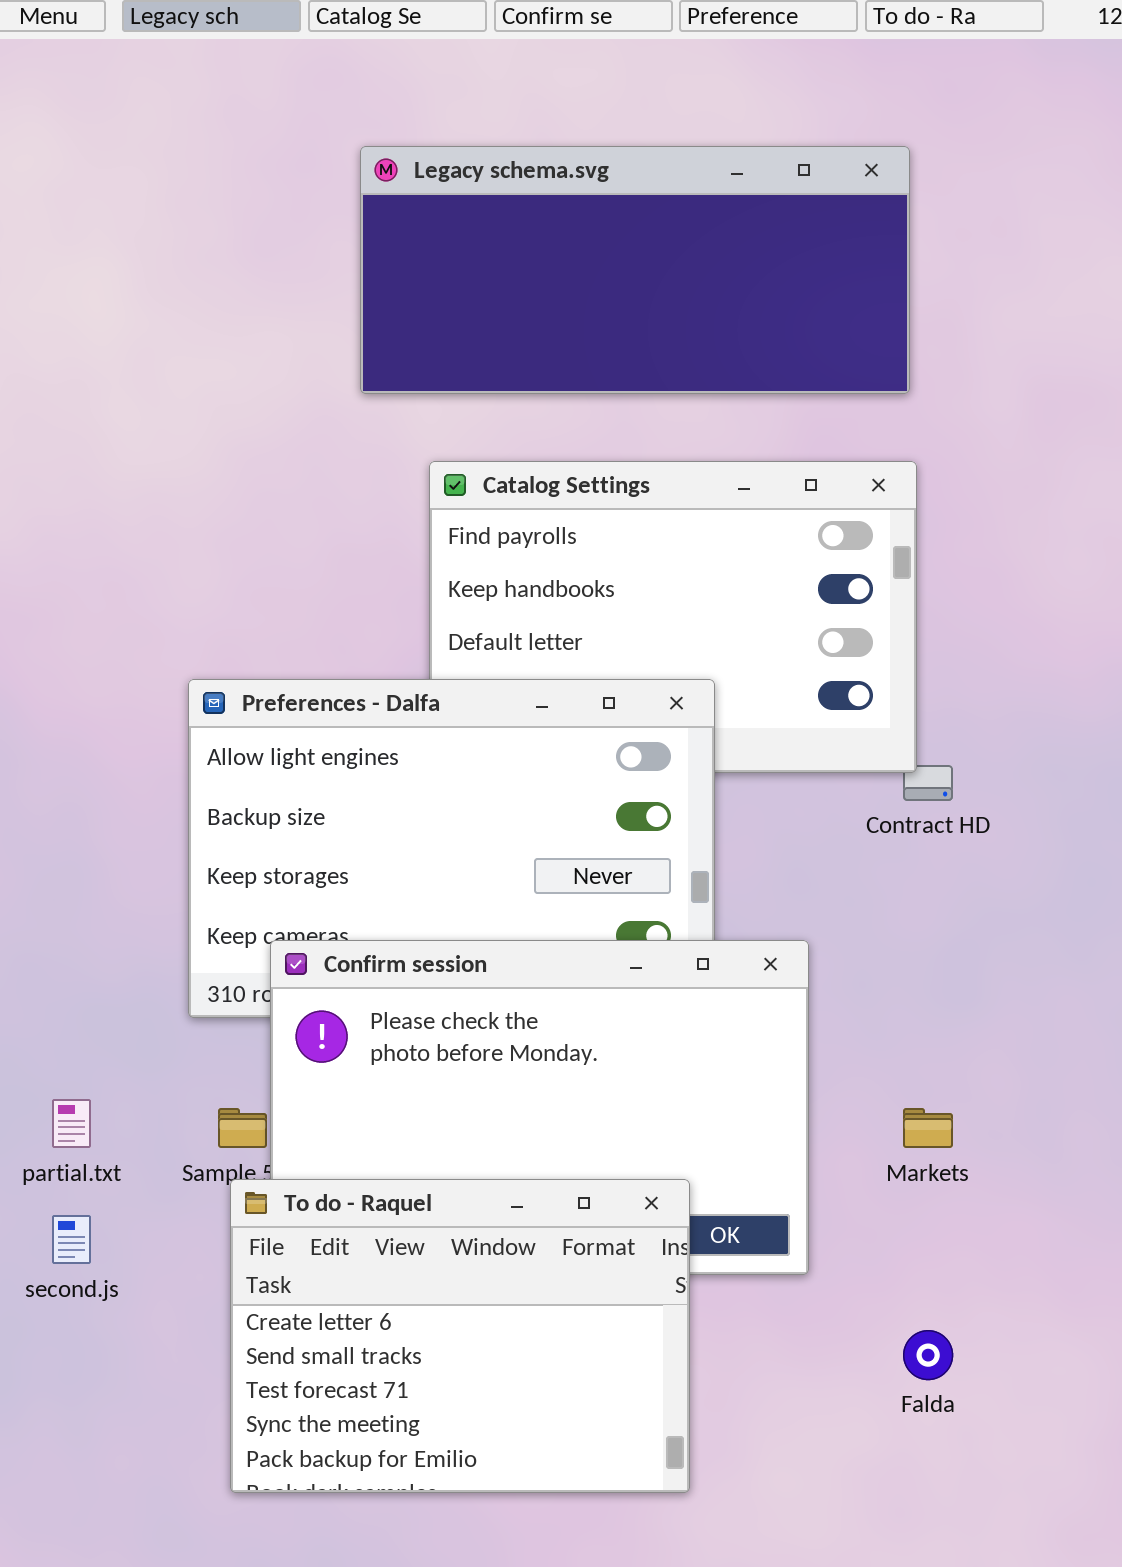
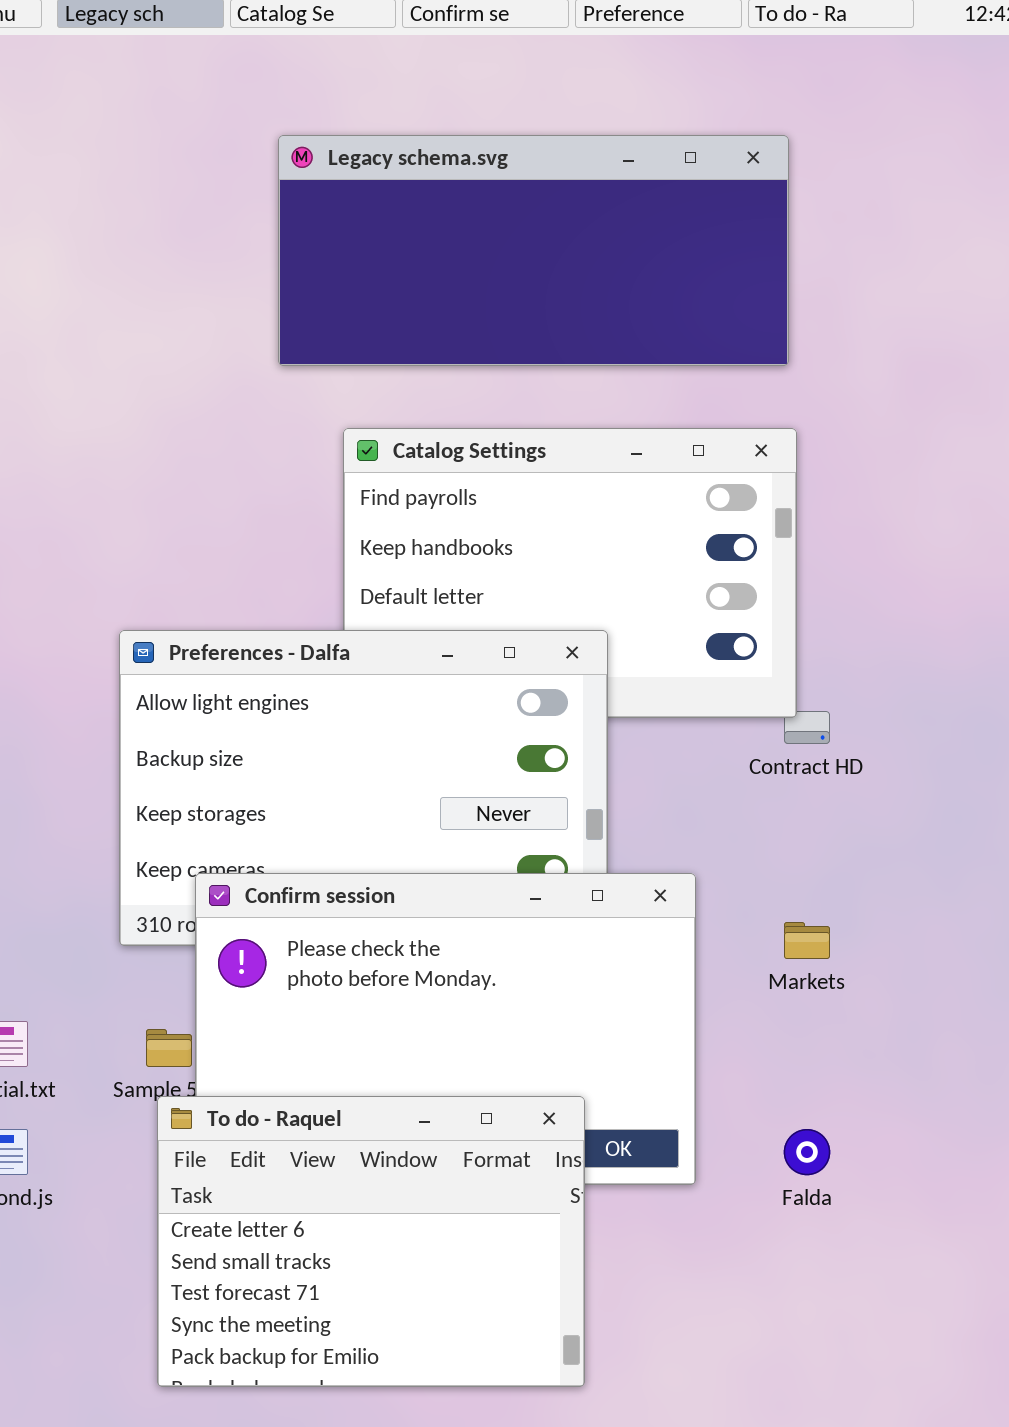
Markets: [903,1108,953,1148] -> [784,922,830,959], moved
Falda: [903,1330,953,1380] -> [784,1129,830,1175], moved

